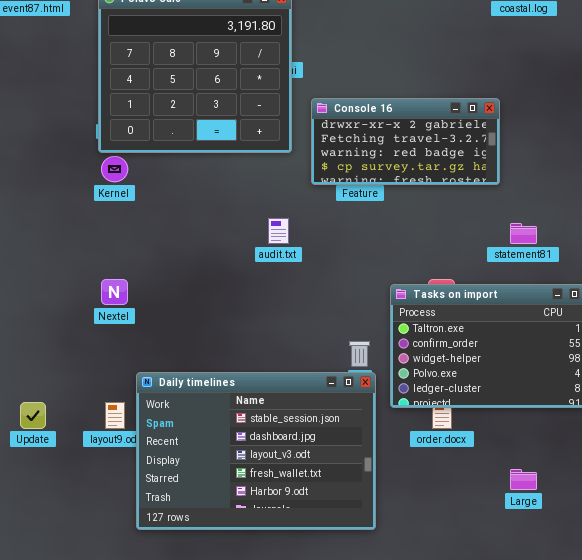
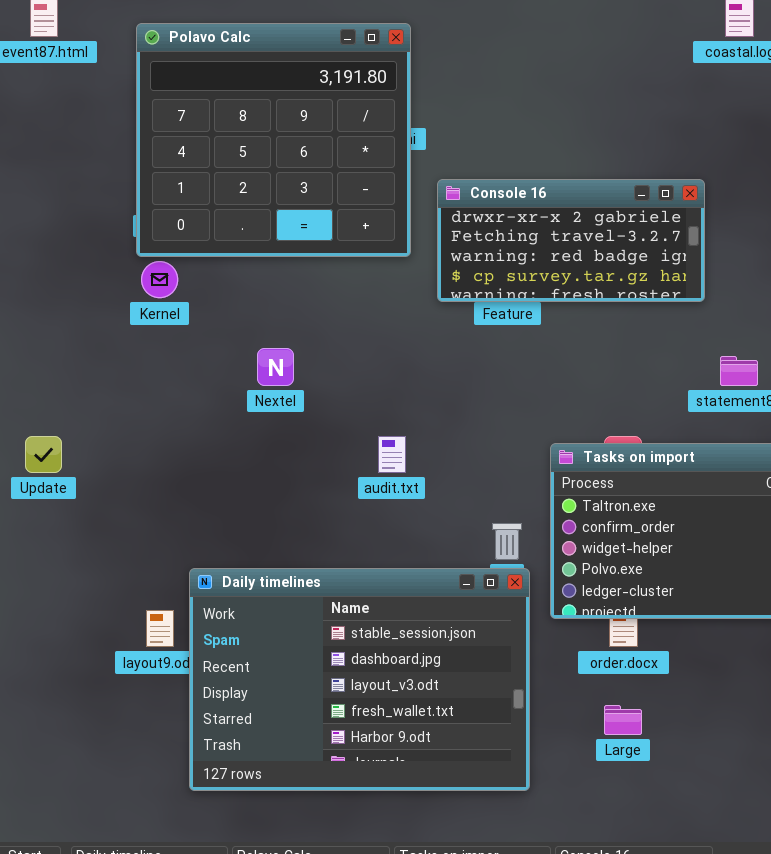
audit.txt: [268,218,289,244] -> [378,436,406,473], moved
Nextel: [101,279,128,305] -> [257,348,294,386], moved
Update: [20,402,46,429] -> [25,436,62,473], moved
Large: [510,469,537,490] -> [604,705,642,735], moved

